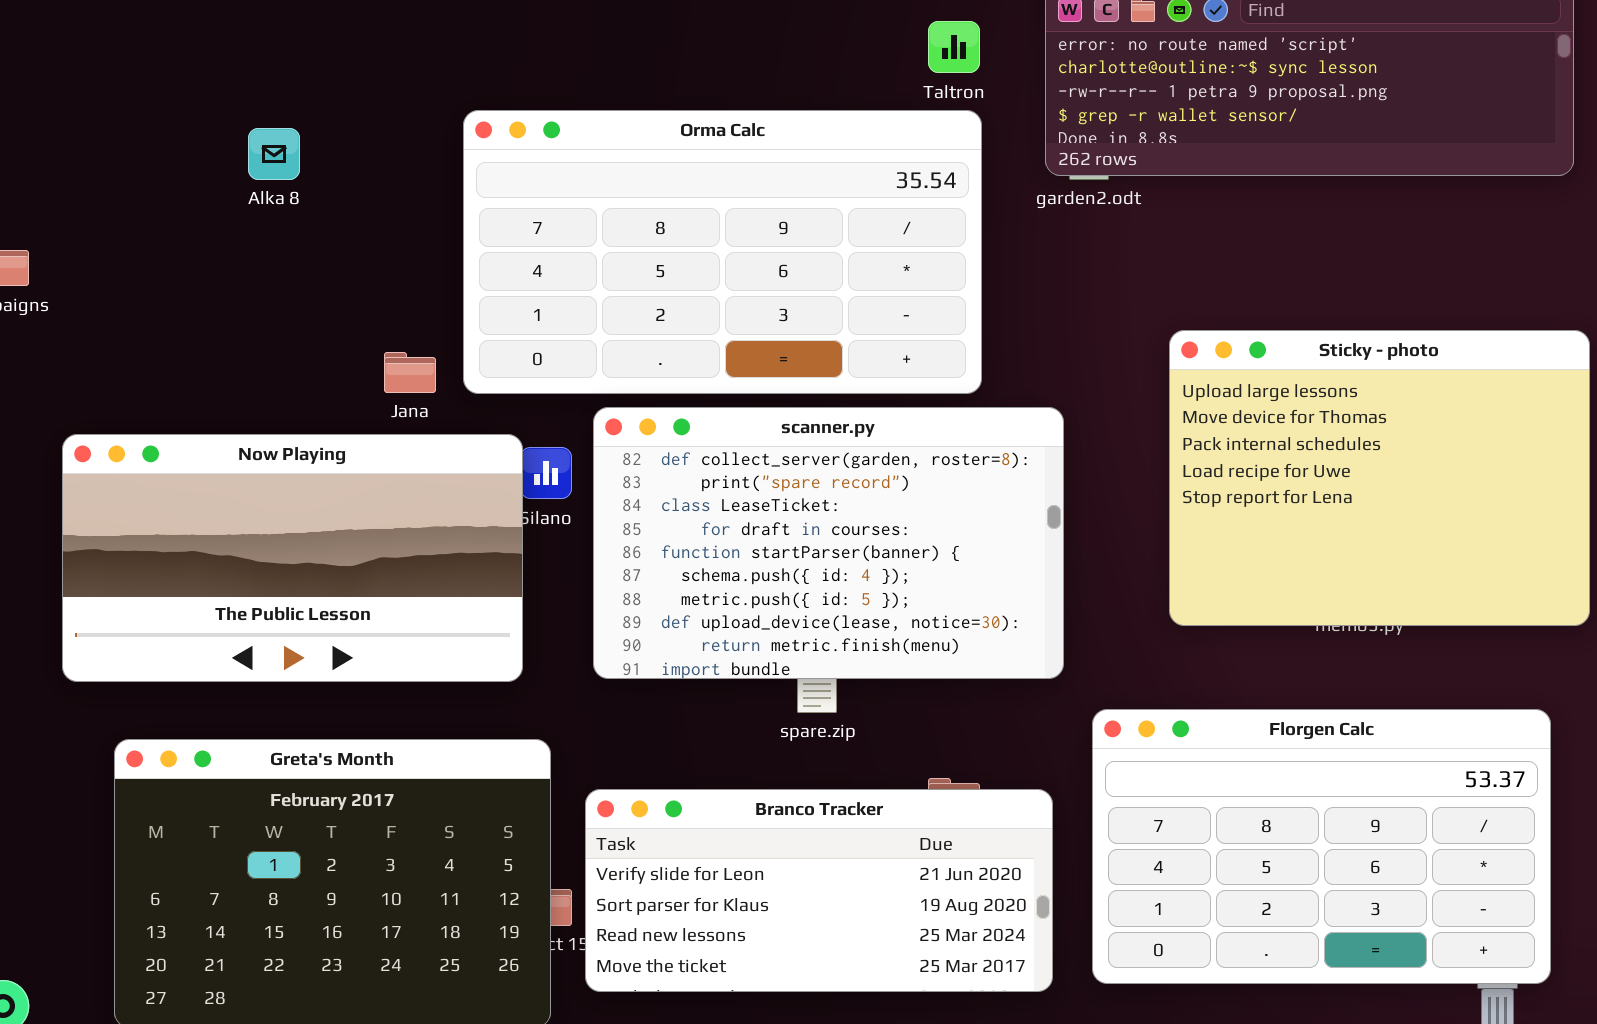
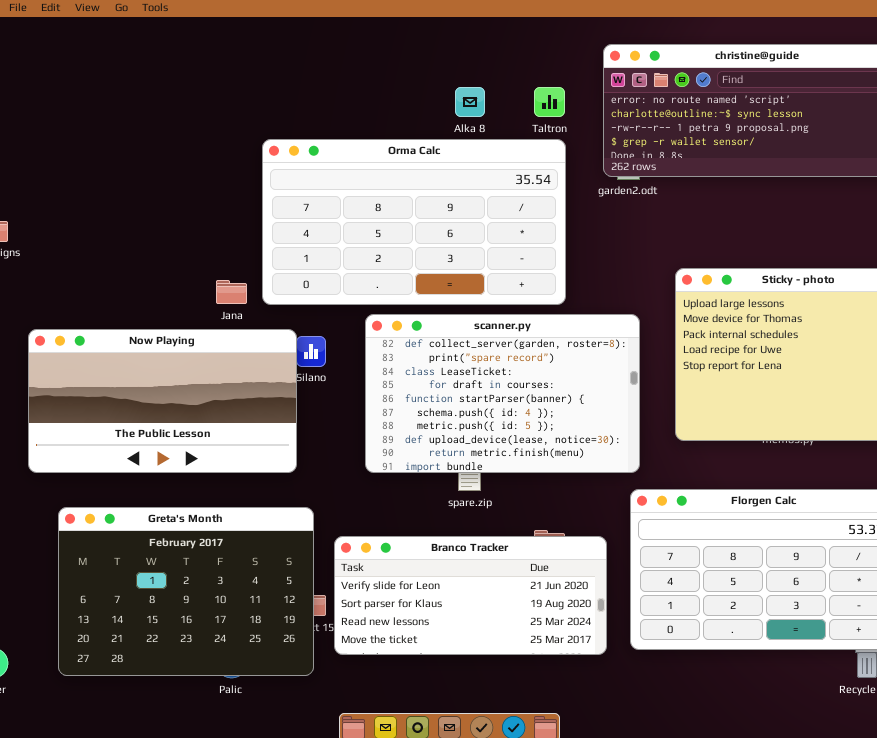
Alka 8: [248,128,300,180] -> [455,87,485,117], moved
scanner.py: [593,407,1064,679] -> [365,314,640,473], moved

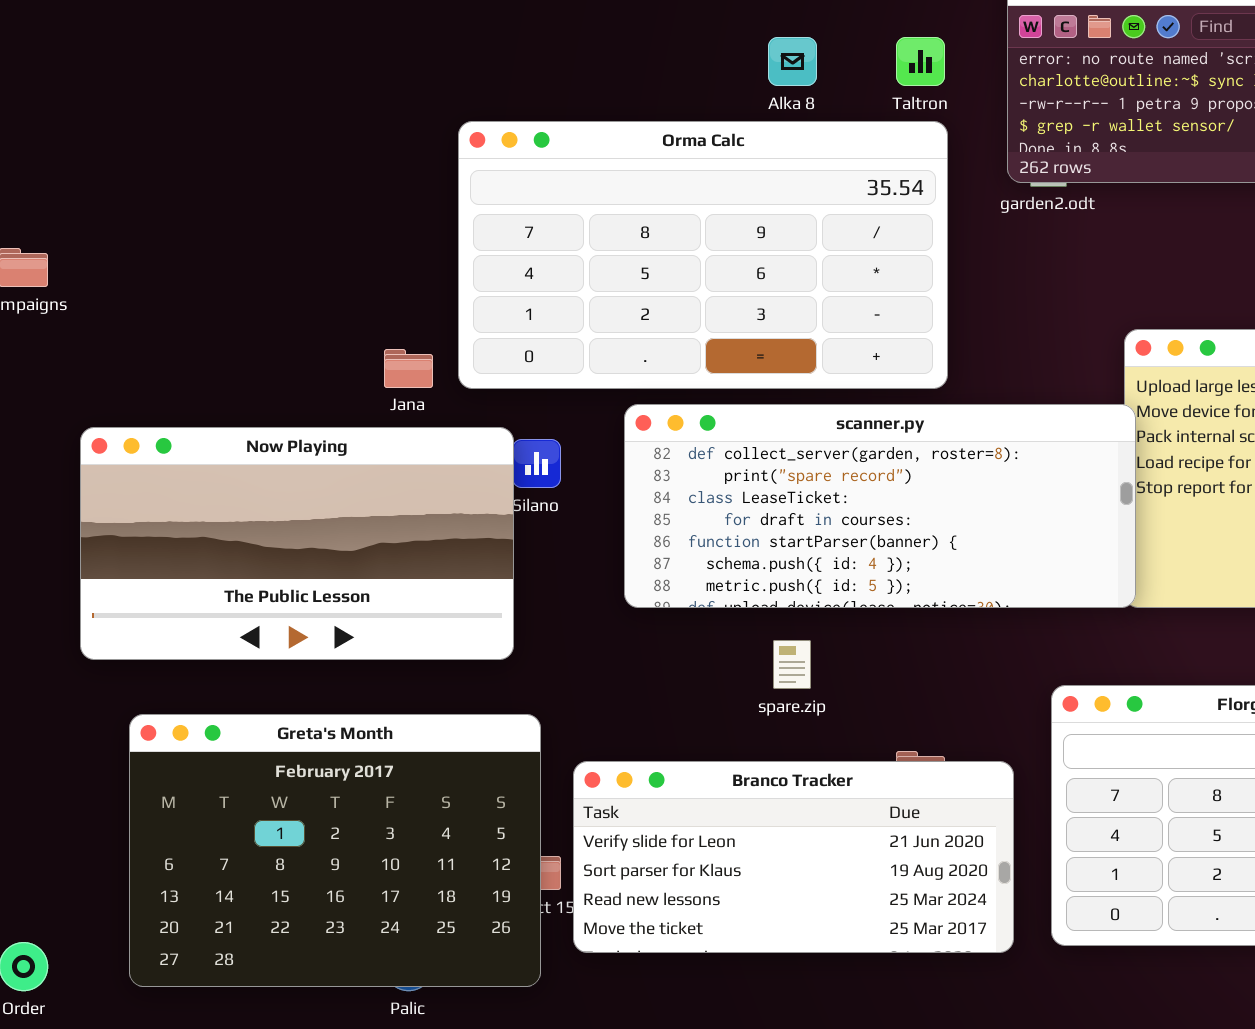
scanner.py: [365,314,640,473] -> [624,404,1136,608], resized

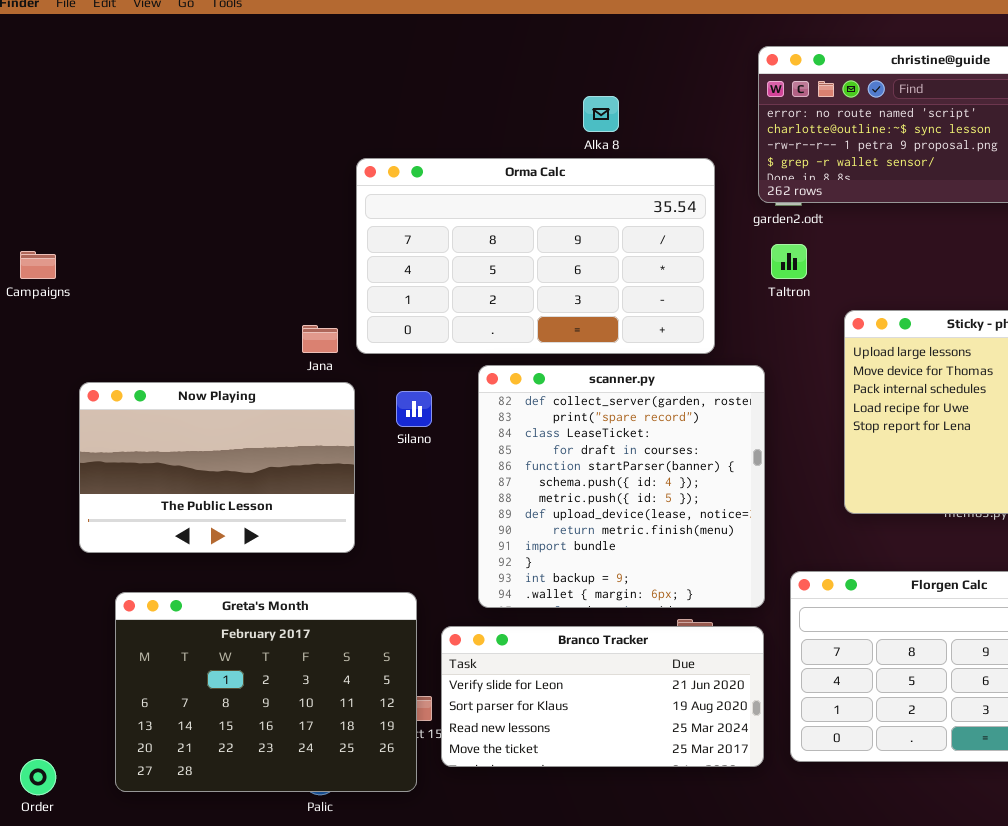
Taltron: [896,37,945,86] -> [771,244,807,279], moved
scanner.py: [624,404,1136,608] -> [478,365,765,608], resized
Now Playing: [80,427,514,660] -> [79,382,355,553], resized

